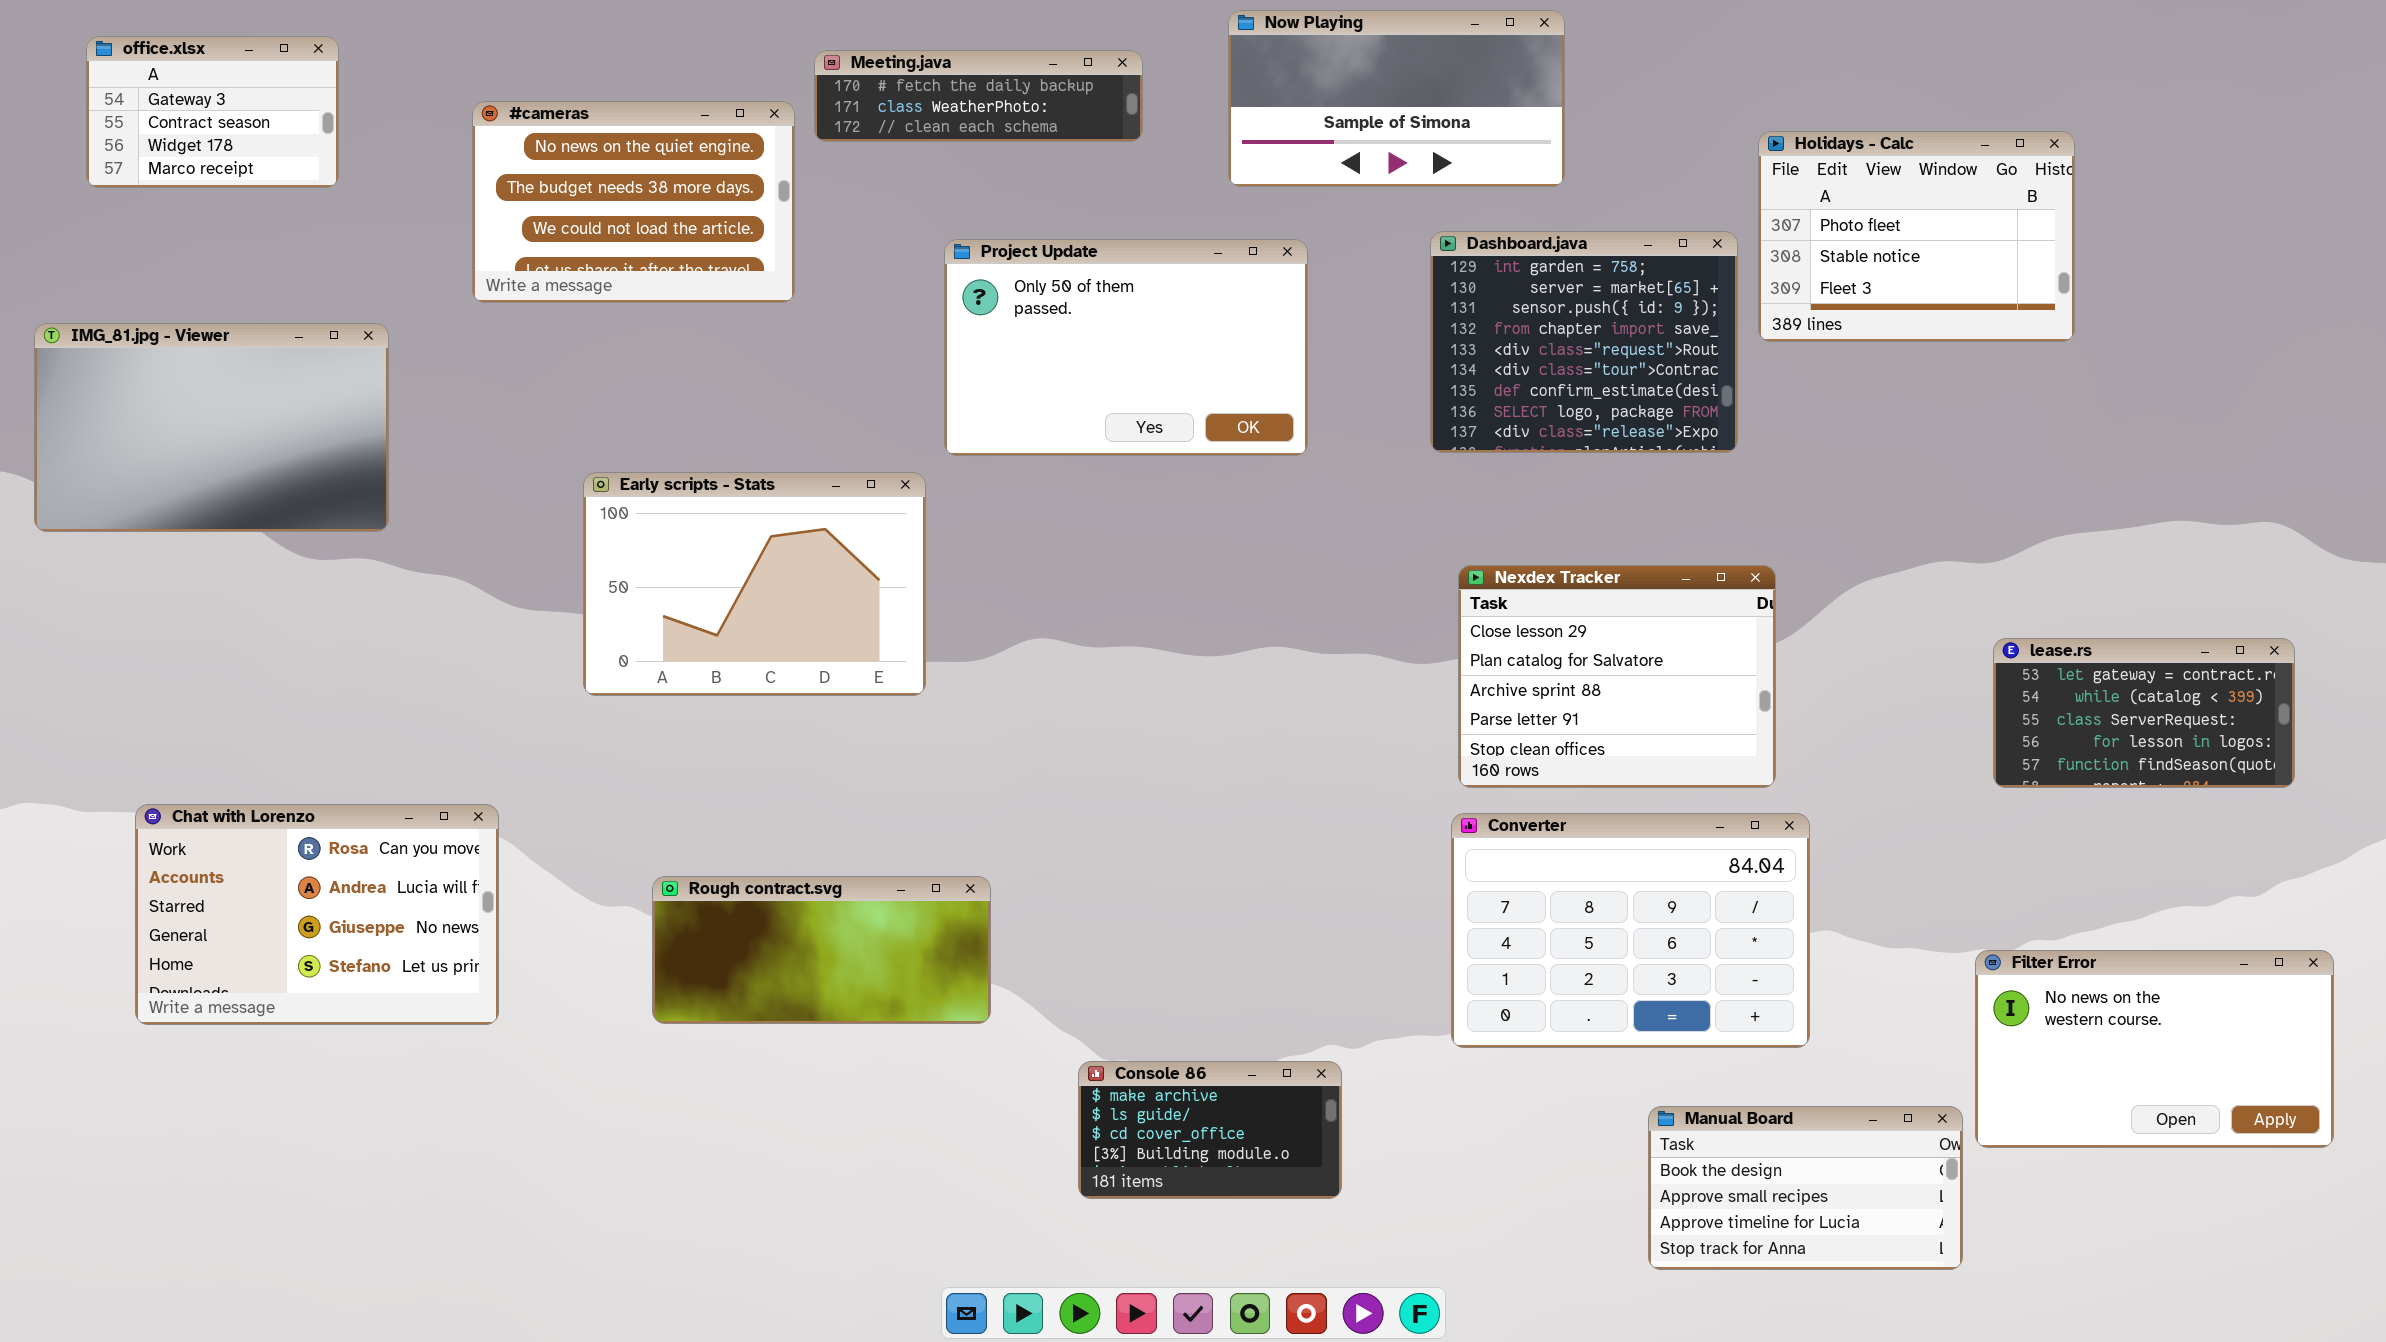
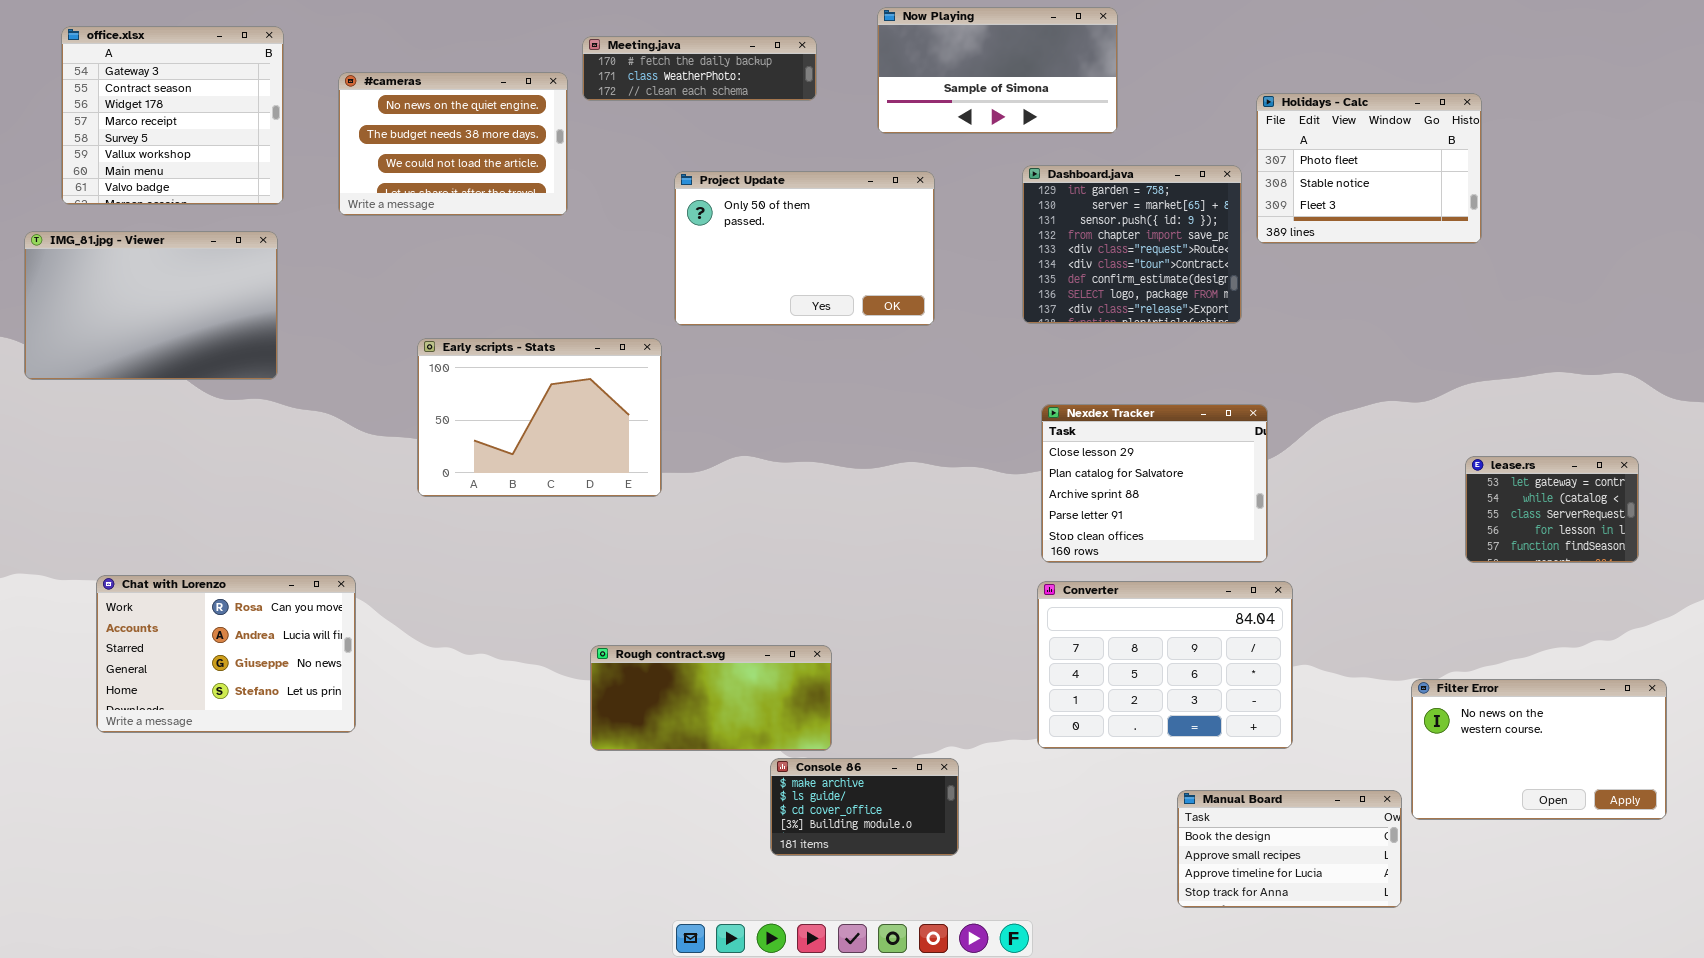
office.xlsx: [86,36,339,188] -> [61,26,284,205], resized
lease.rs: [1993,638,2295,788] -> [1465,456,1639,563], resized
Rough contract.svg: [652,876,991,1024] -> [590,645,832,751], moved

